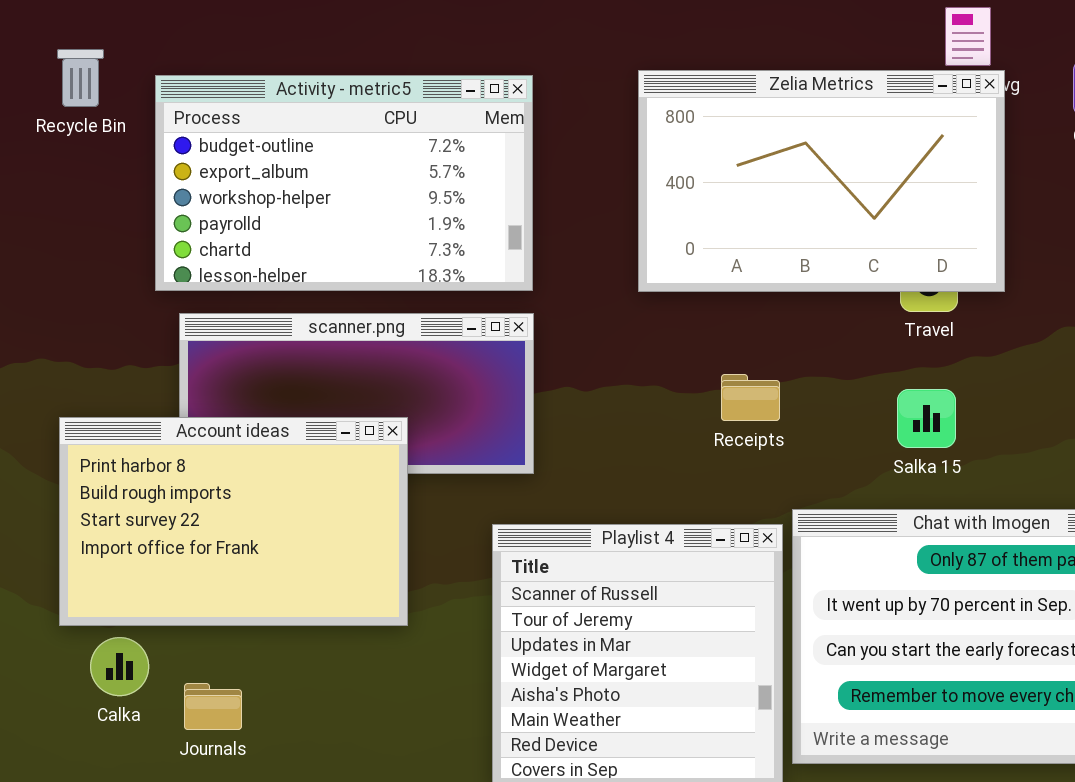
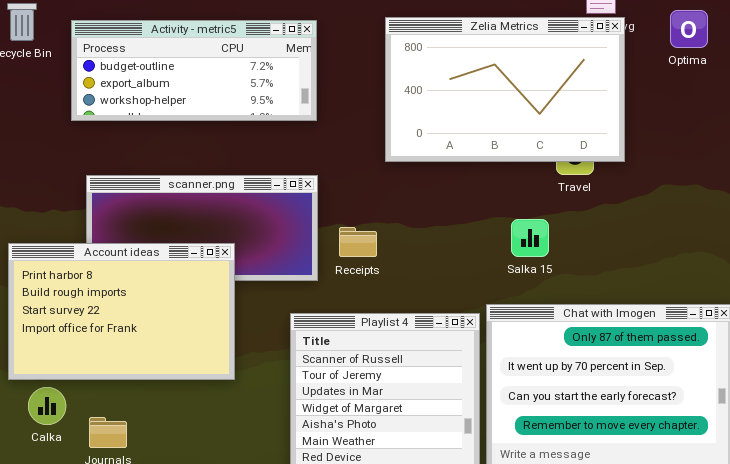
Activity - metric5: [155,75,533,291] -> [71,20,317,121], resized
Receipts: [721,374,780,421] -> [339,227,377,257], moved
Salka 15: [897,389,956,448] -> [511,219,549,257], moved

